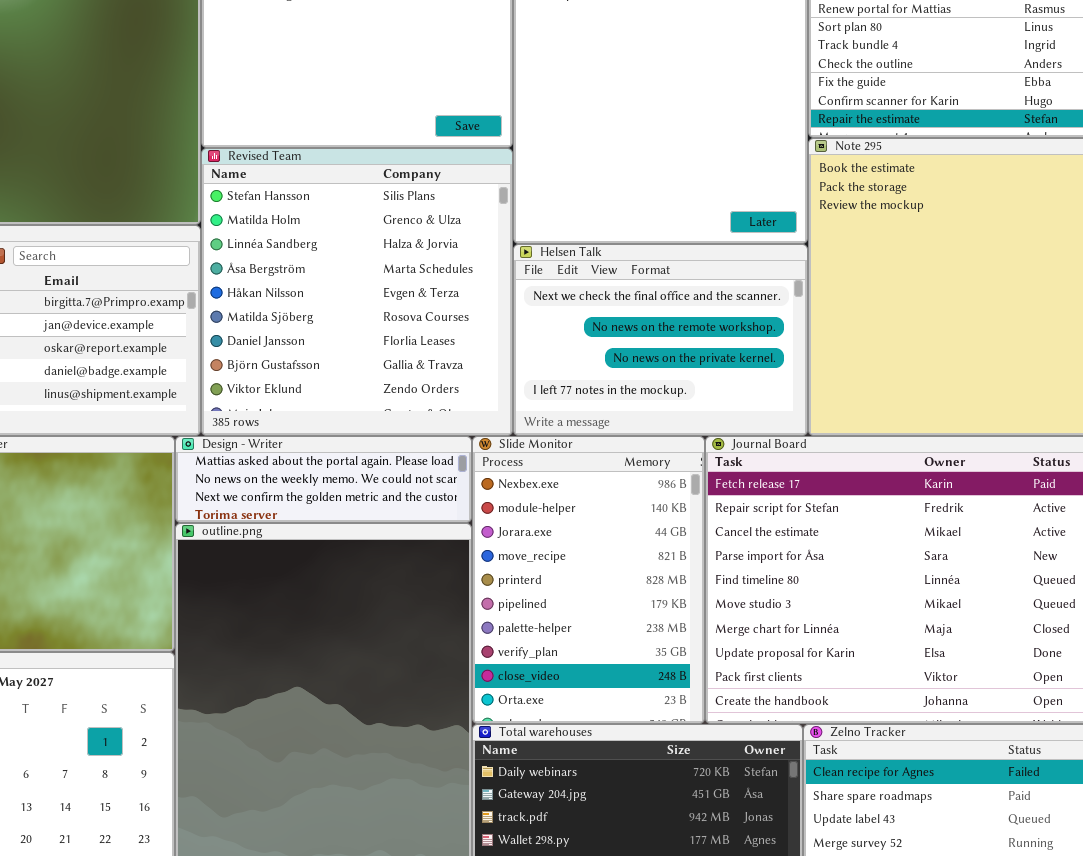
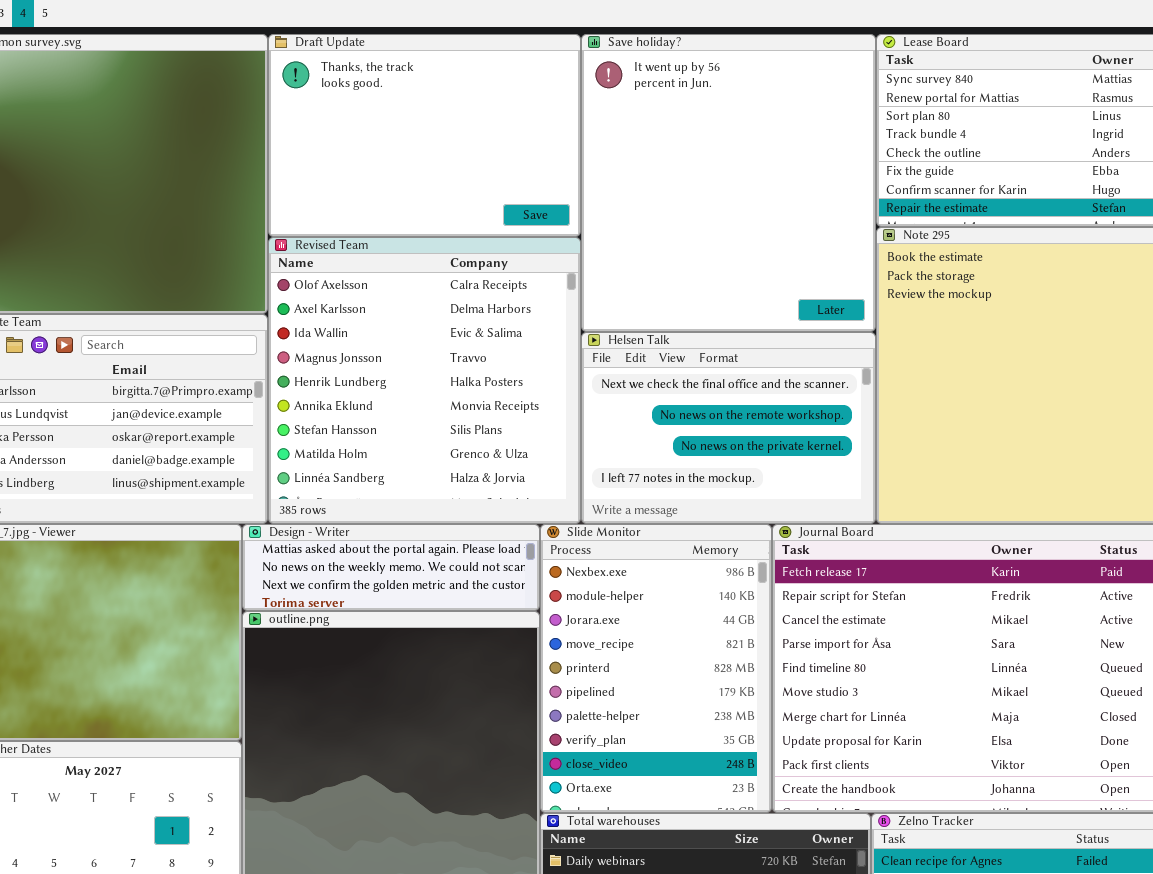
Revised Team: [201,148,513,436] -> [268,237,581,524], scrolled up 6 rows

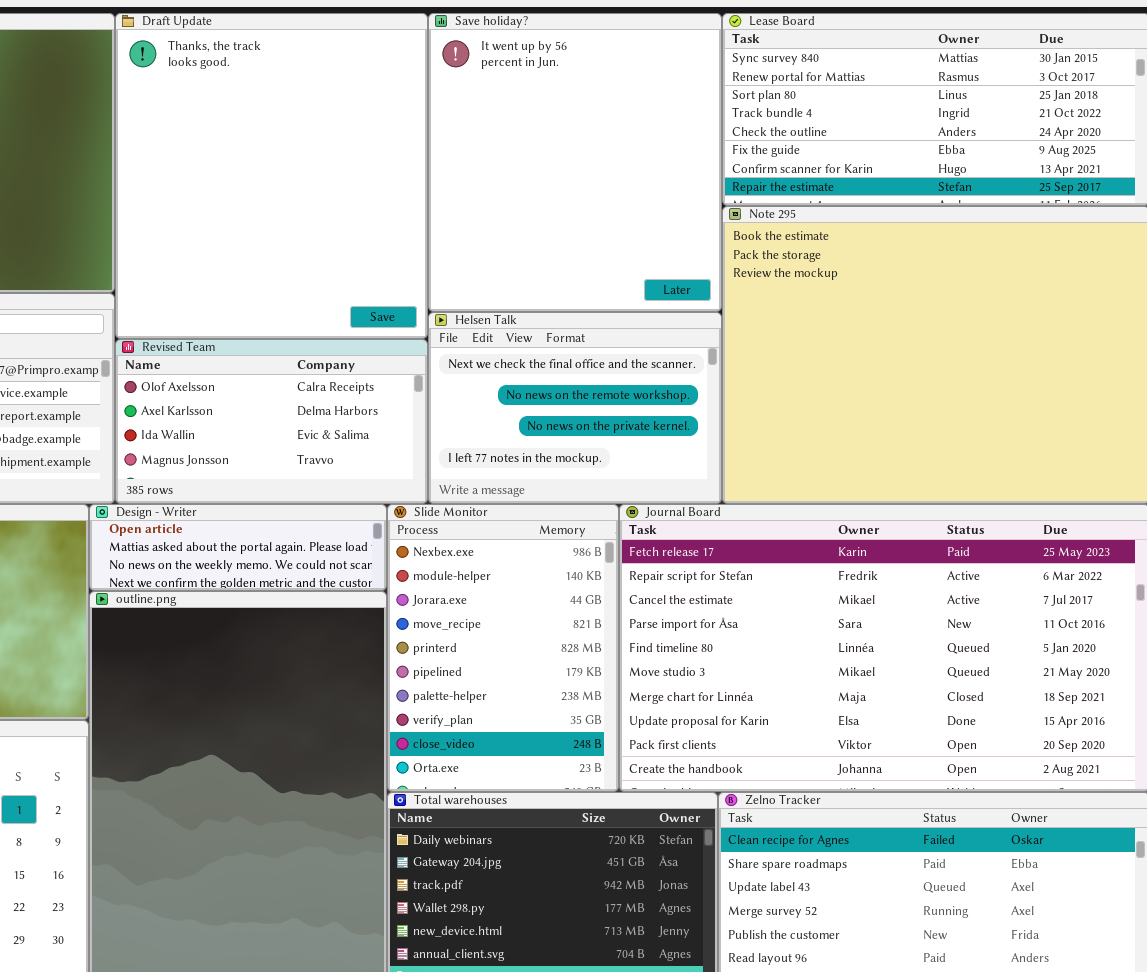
Draft Update: [268,34,581,237] -> [115,13,428,339], resized
Revised Team: [268,237,581,524] -> [115,339,428,504], resized
Design - Writer: [242,524,540,611] -> [89,504,387,591], scrolled up 1 row

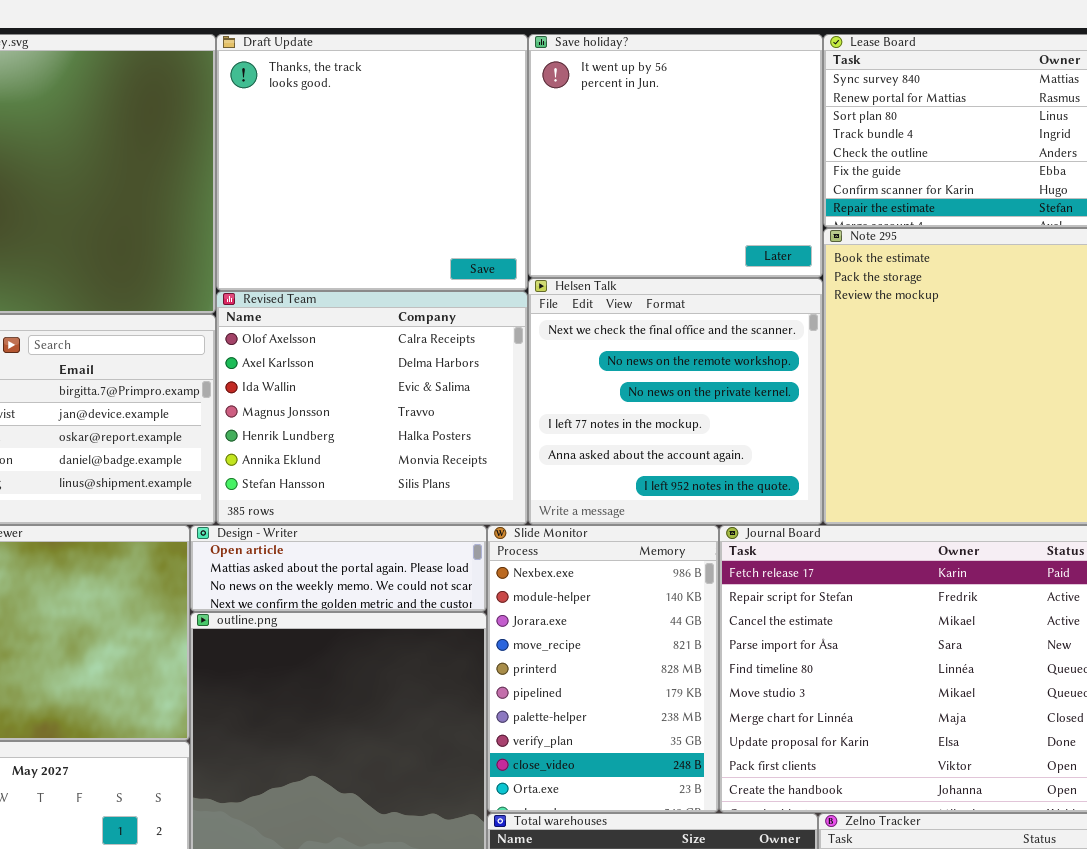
Draft Update: [115,13,428,339] -> [216,34,528,291], resized
Save holiday?: [428,13,722,312] -> [528,34,823,278], resized
Helsen Talk: [428,312,722,504] -> [528,278,823,525], resized
Revised Team: [115,339,428,504] -> [216,291,528,525], resized

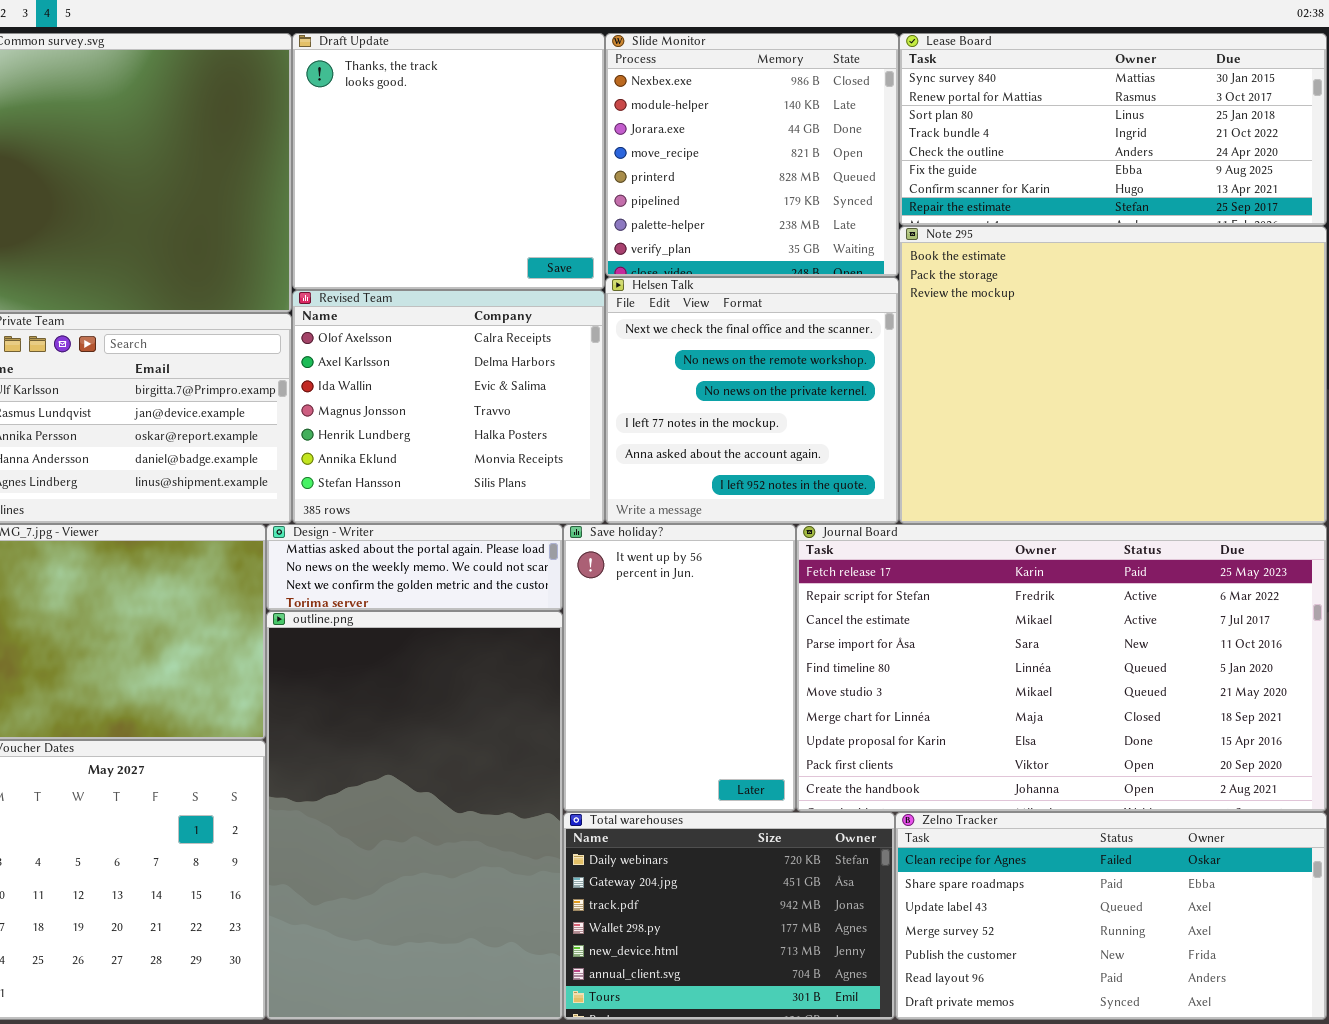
Save holiday?: [528,34,823,278] -> [563,524,796,812], moved, resized
Design - Writer: [190,525,487,612] -> [266,524,563,611], scrolled down 1 row
Slide Monitor: [487,525,719,813] -> [605,33,899,277], moved, resized

